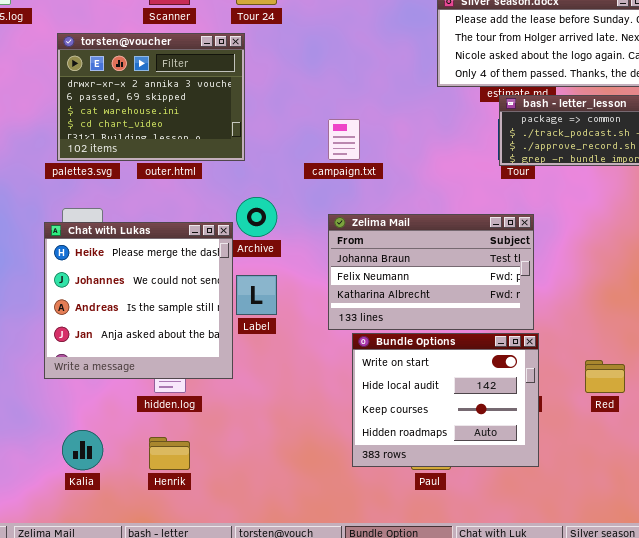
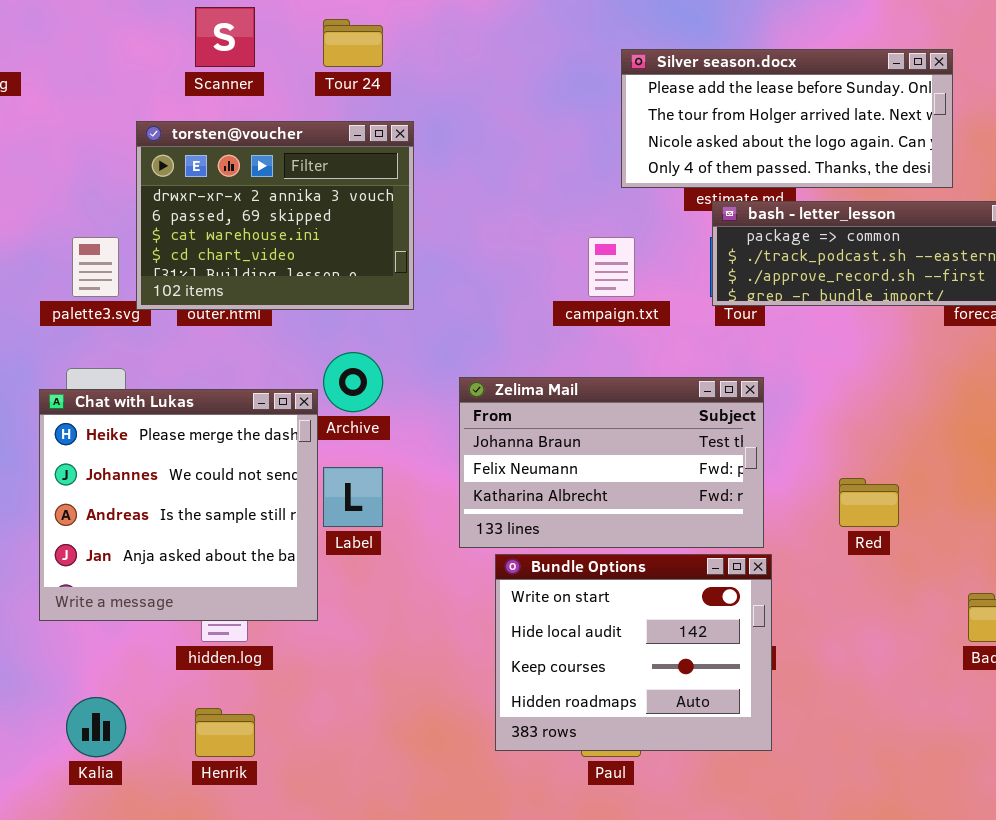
torsten@voucher: [57,33,245,161] -> [136,121,414,310], moved
campaign.txt: [328,119,360,160] -> [588,237,635,297], moved
Red: [585,360,625,393] -> [839,478,899,527], moved

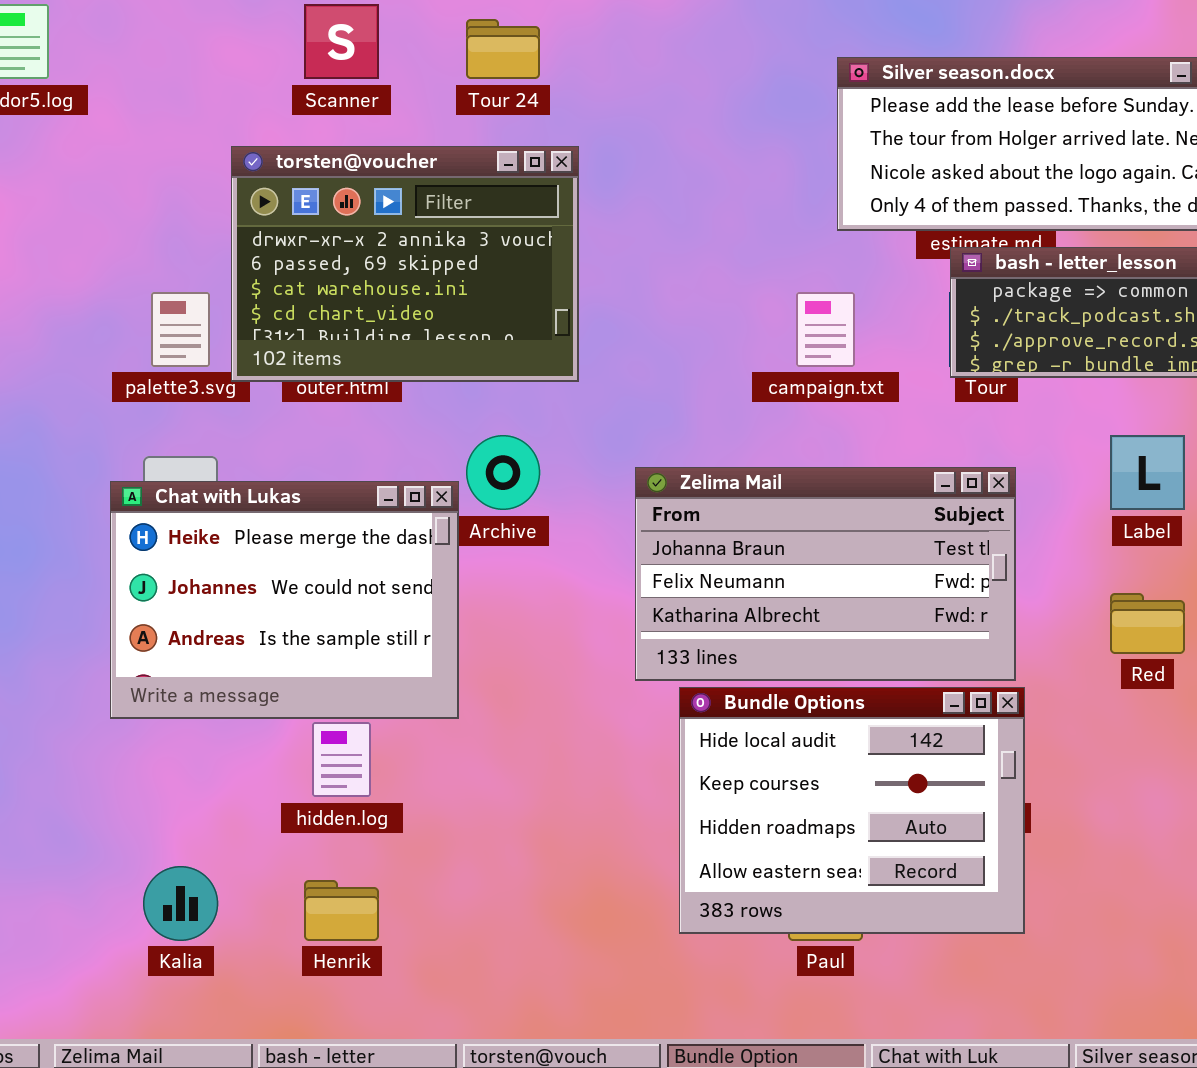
Chat with Lukas: [39,389,318,621] -> [110,481,459,719], resized
Label: [323,467,383,527] -> [1110,435,1185,510], moved
Bundle Options: [495,554,772,751] -> [679,687,1025,934], scrolled down 1 row

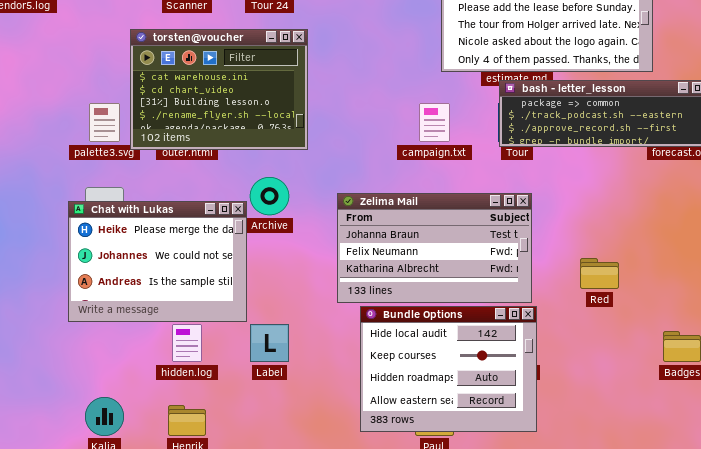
torsten@voucher: [231,146,579,382] -> [130,29,308,150], scrolled down 2 rows
Label: [1110,435,1185,510] -> [250,324,289,362], moved

